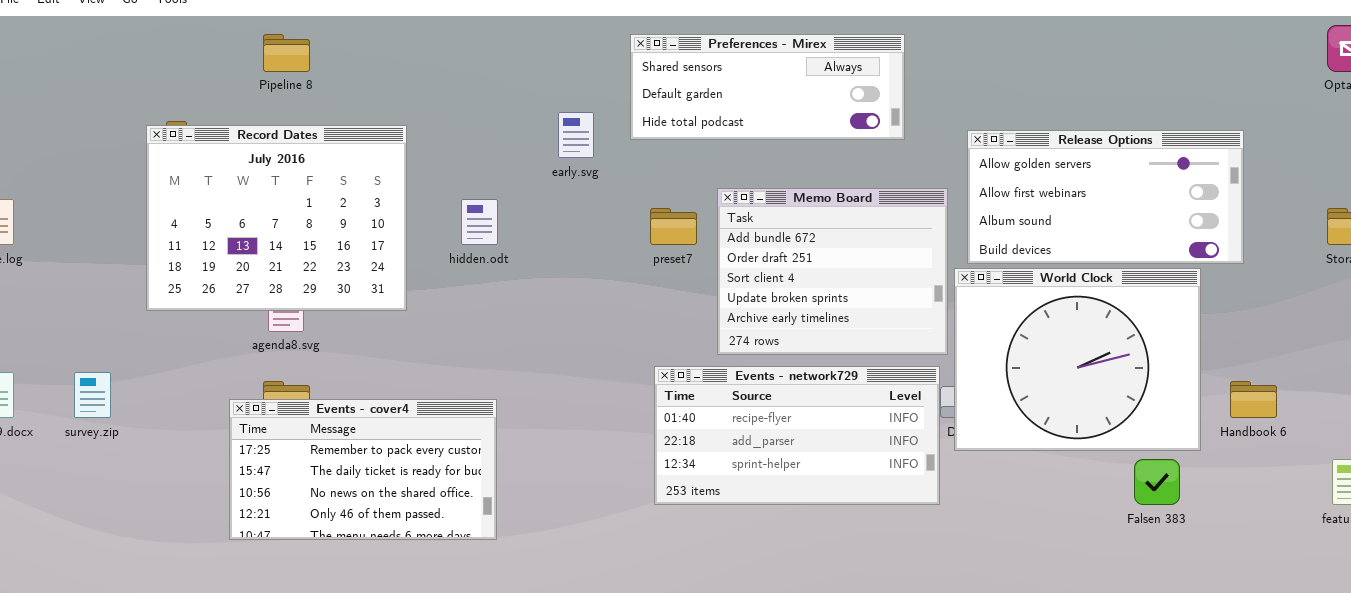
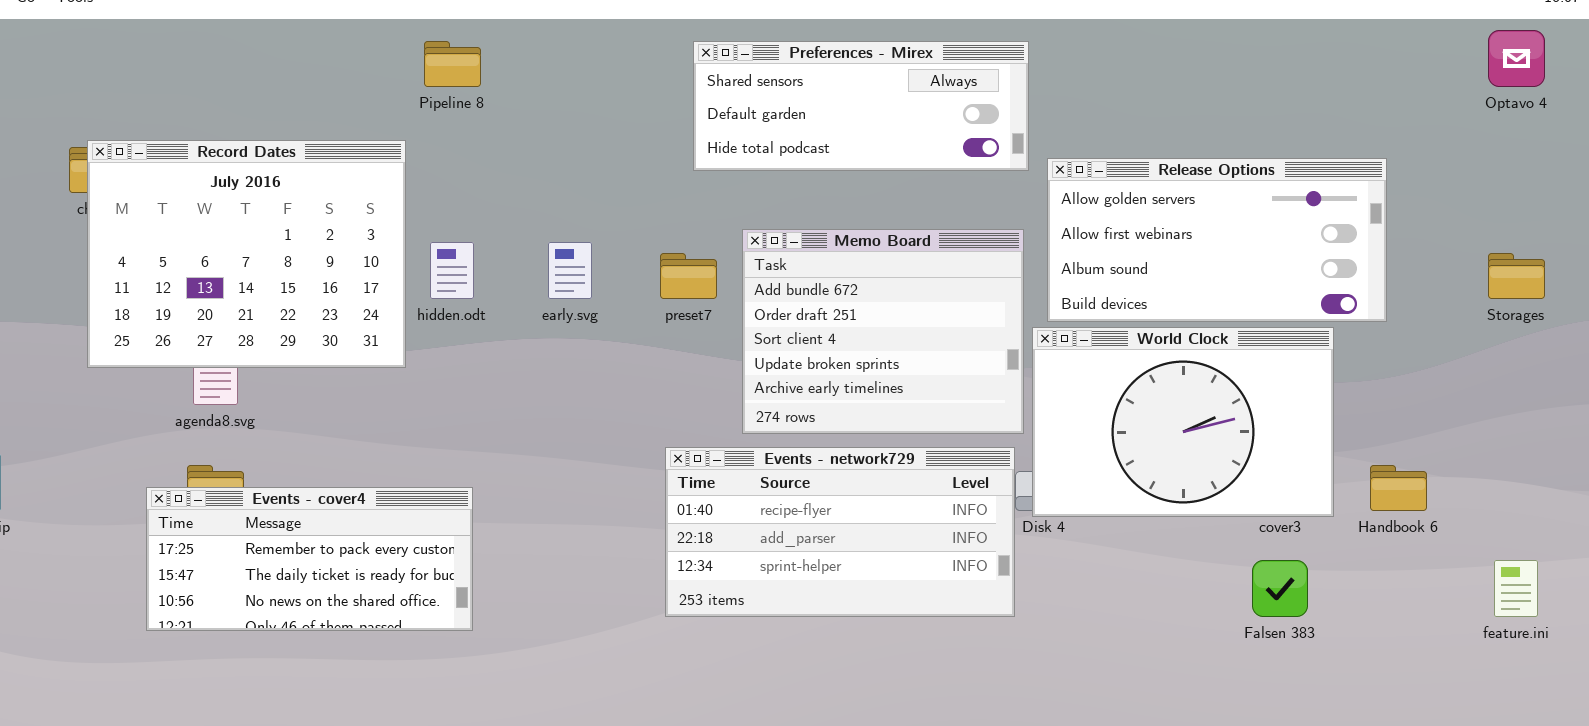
Pipeline 8: [263,34,310,72] -> [424,41,481,87], moved
Preferences - Mirex: [630,34,905,140] -> [693,41,1029,171], moved
early.svg: [558,112,594,158] -> [548,242,592,299], moved
Record Dates: [146,125,407,311] -> [87,140,406,368], moved
World Clock: [954,268,1201,451] -> [1032,327,1334,517], resized
Events - cover4: [229,399,497,540] -> [146,487,473,631], resized

